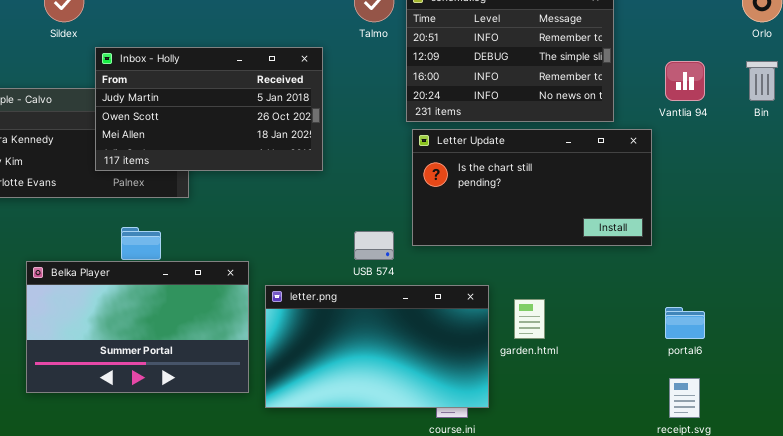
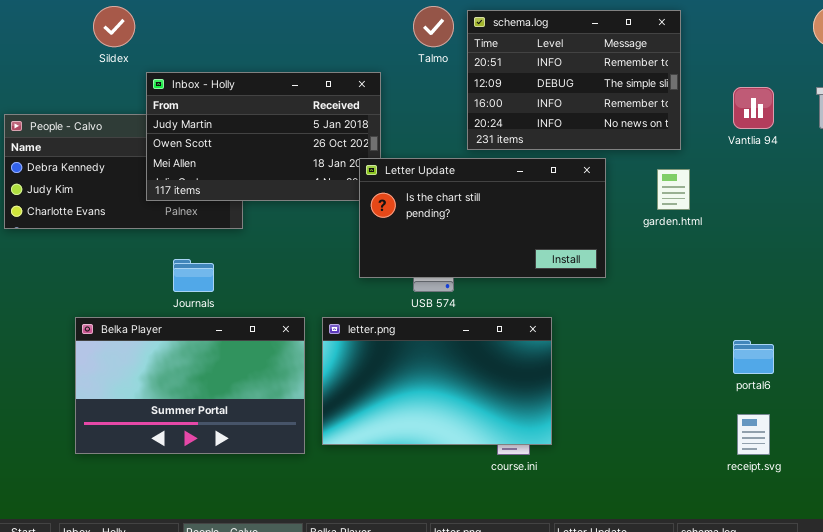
Letter Update: [412,129,652,246] -> [359,158,606,278], moved
Belka Player: [26,261,249,393] -> [75,317,305,454], moved
garden.html: [514,299,545,339] -> [657,169,690,210], moved

